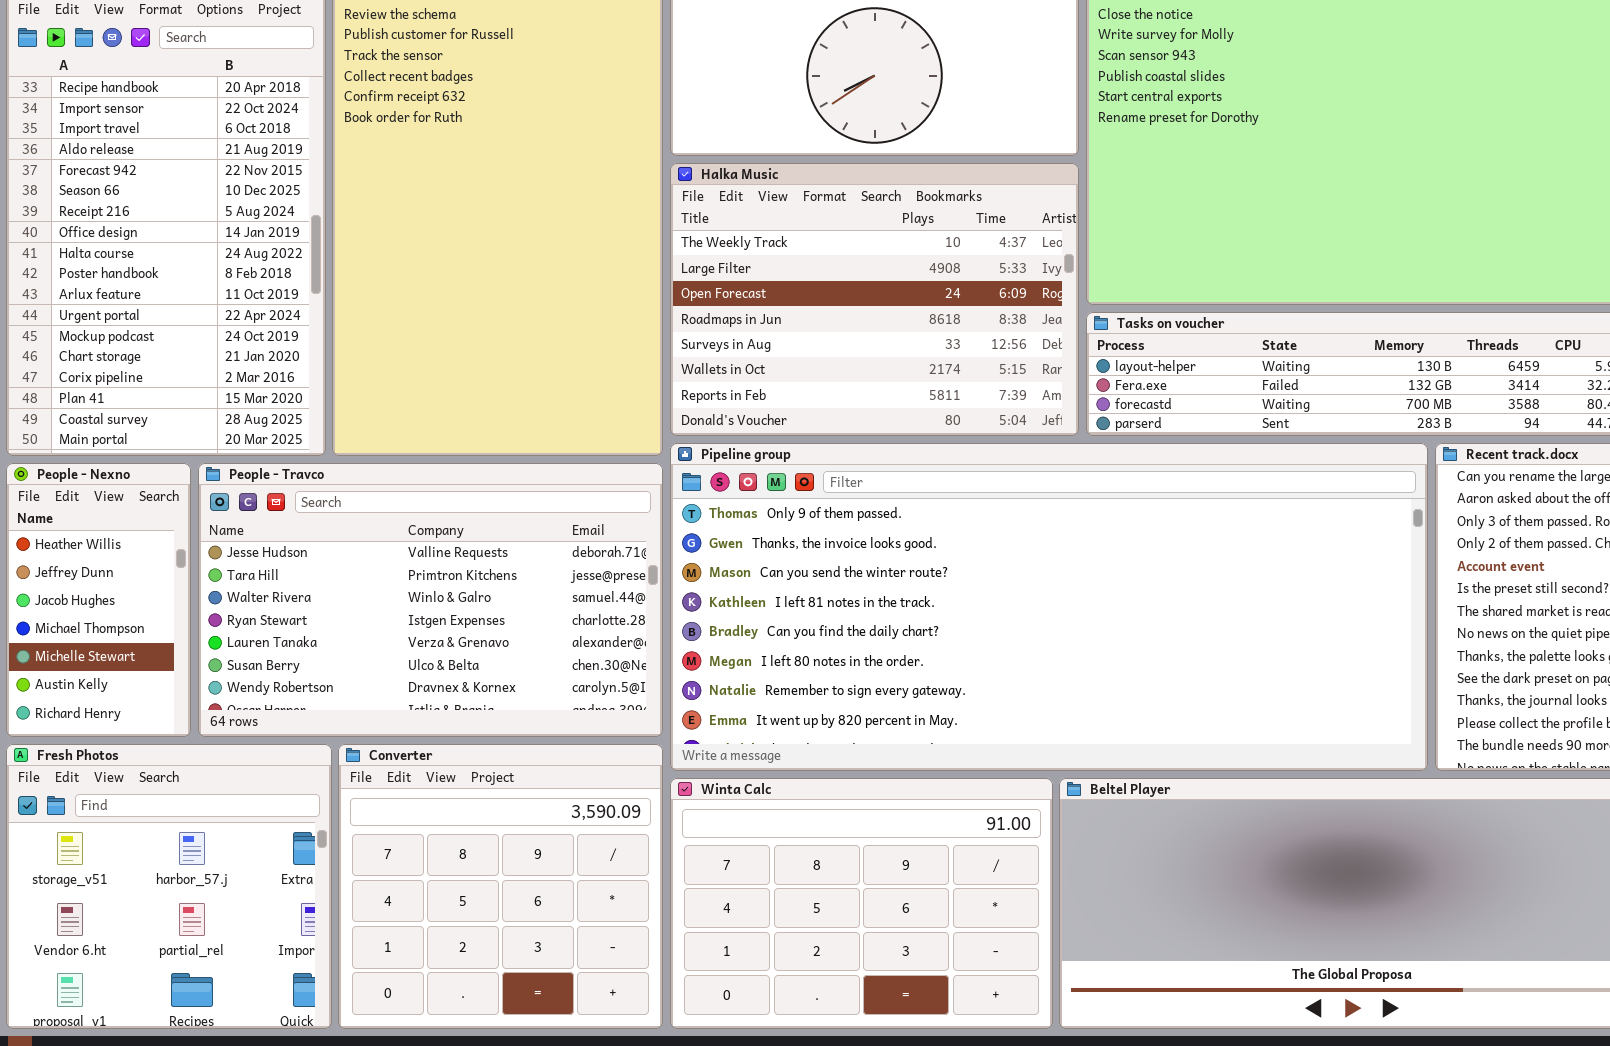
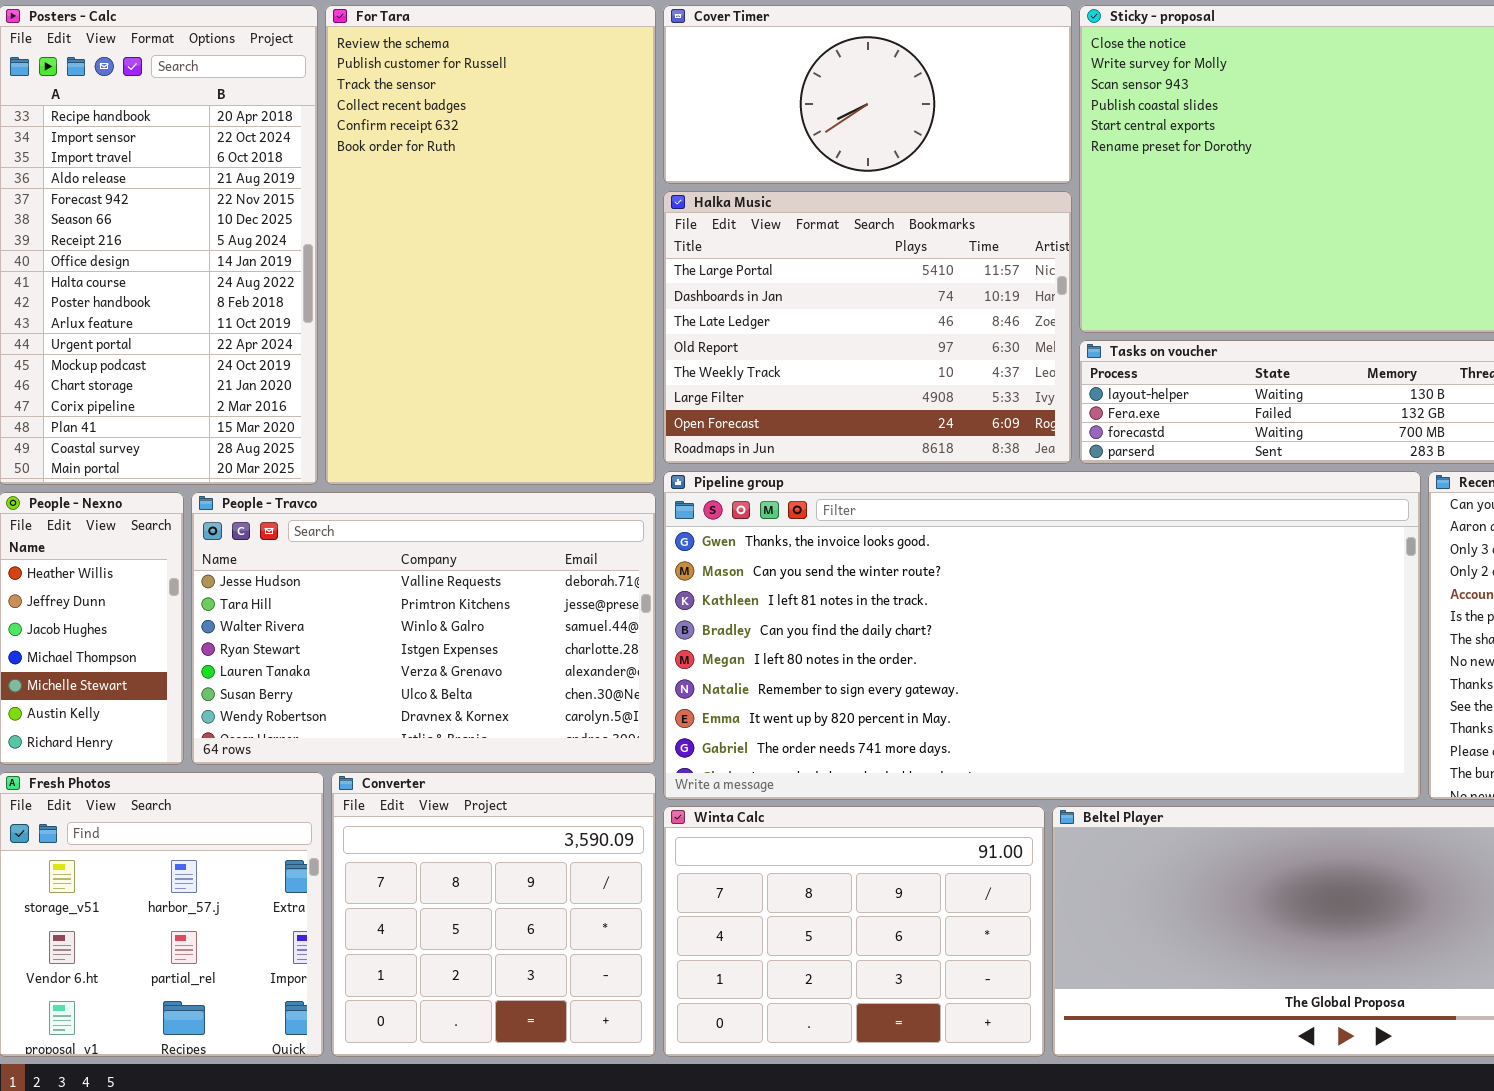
Halka Music: [670,163,1079,436] -> [663,191,1072,464], scrolled up 4 rows
Pipeline group: [670,443,1428,771] -> [663,471,1421,800], scrolled down 1 row

